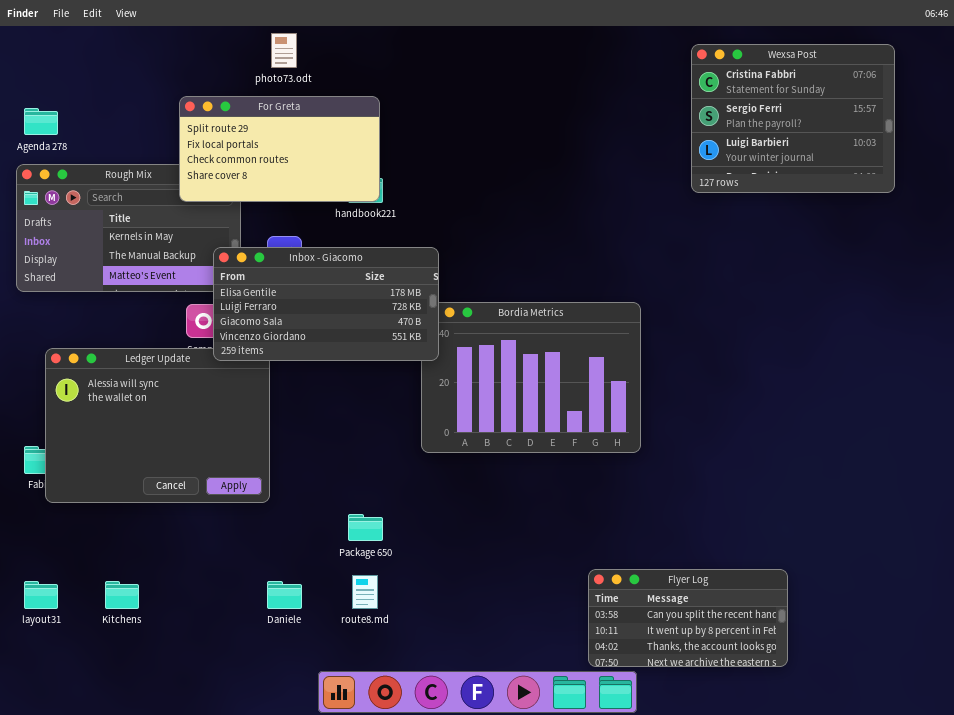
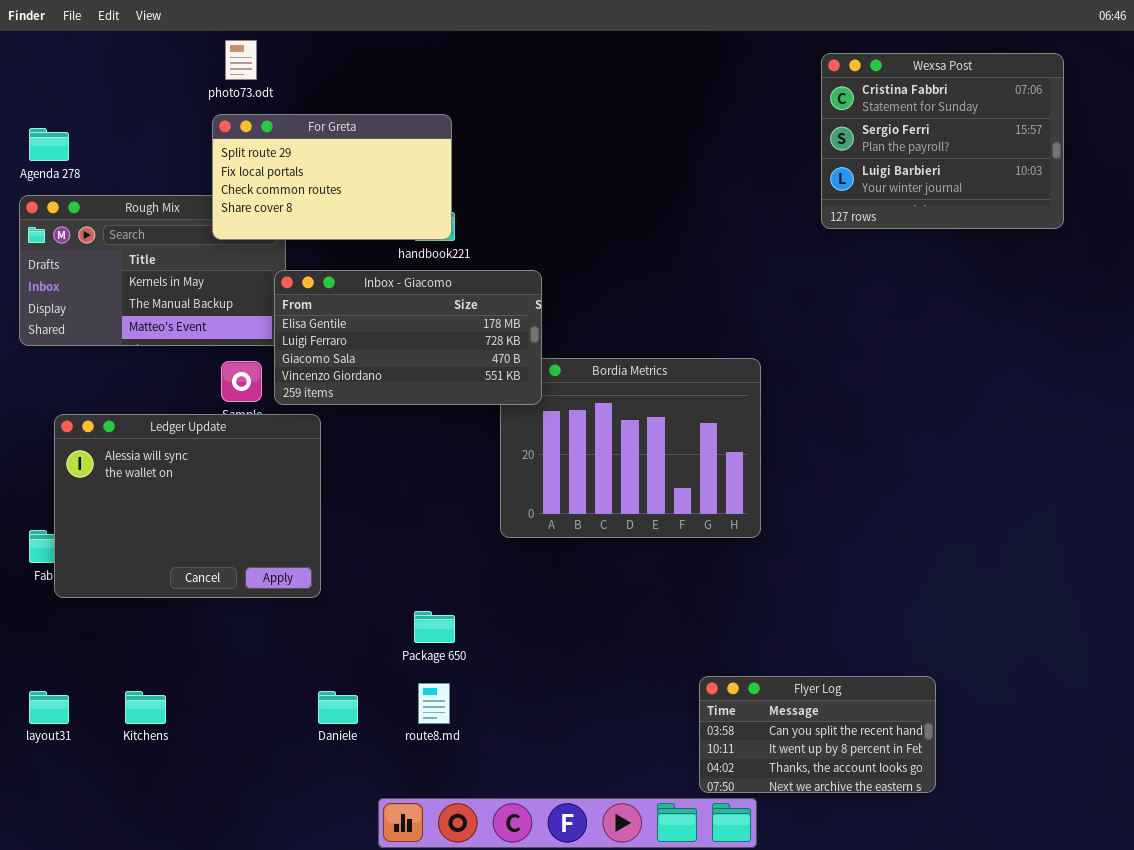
photo73.odt: [271,33,297,68] -> [225,40,257,80], moved
Inbox - Giacomo: [213,247,439,361] -> [274,270,542,405], moved

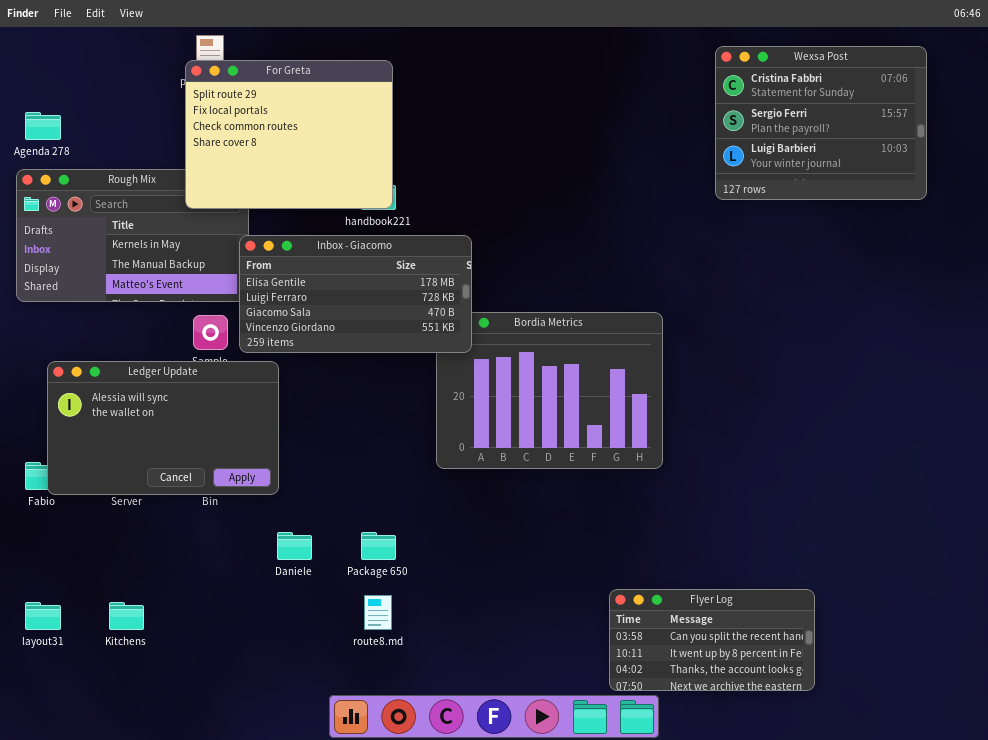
For Greta: [212,114,452,240] -> [185,60,393,209], resized
Ledger Update: [54,414,321,598] -> [47,361,279,495], resized
Daniele: [318,691,358,724] -> [277,532,312,560], moved

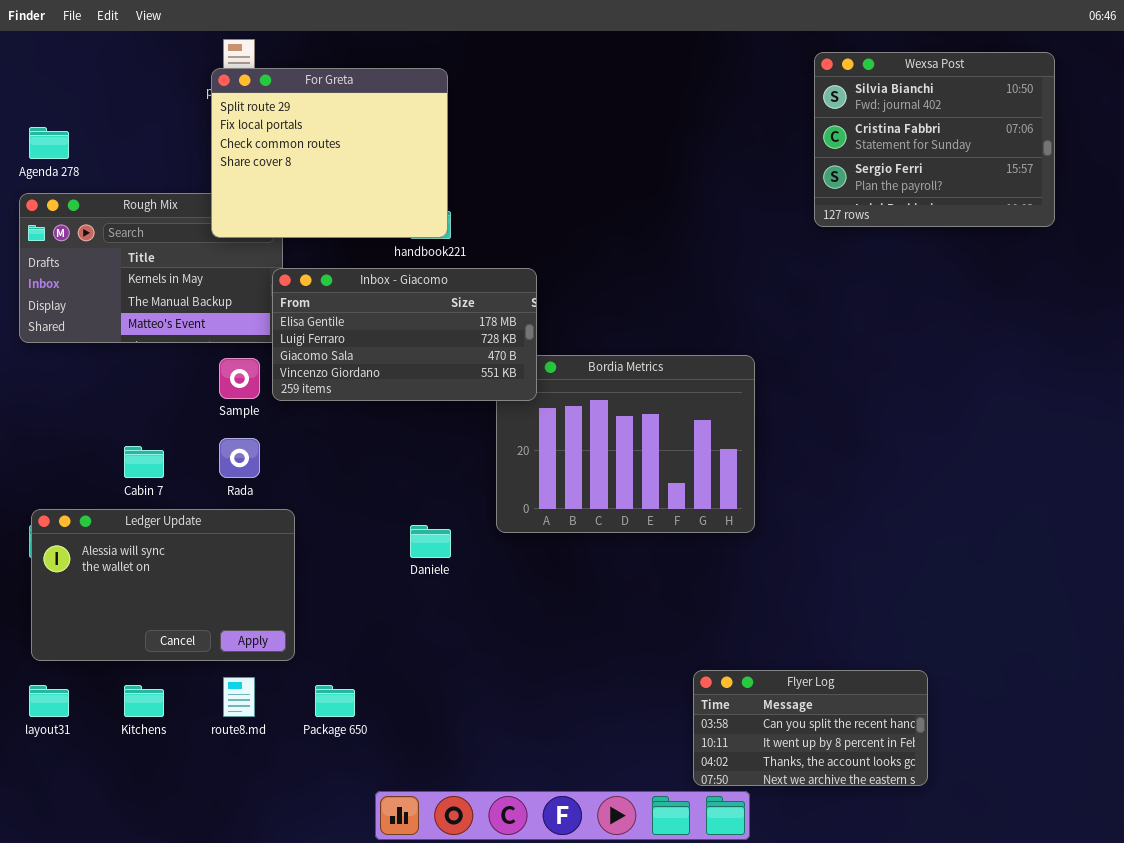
Wexsa Post: [715,46,927,200] -> [814,52,1055,227], scrolled up 1 row
Ledger Update: [47,361,279,495] -> [31,509,295,661], moved
Daniele: [277,532,312,560] -> [410,525,451,558], moved
Package 650: [361,532,396,560] -> [315,685,355,717], moved
route8.md: [364,595,392,630] -> [223,677,255,717], moved

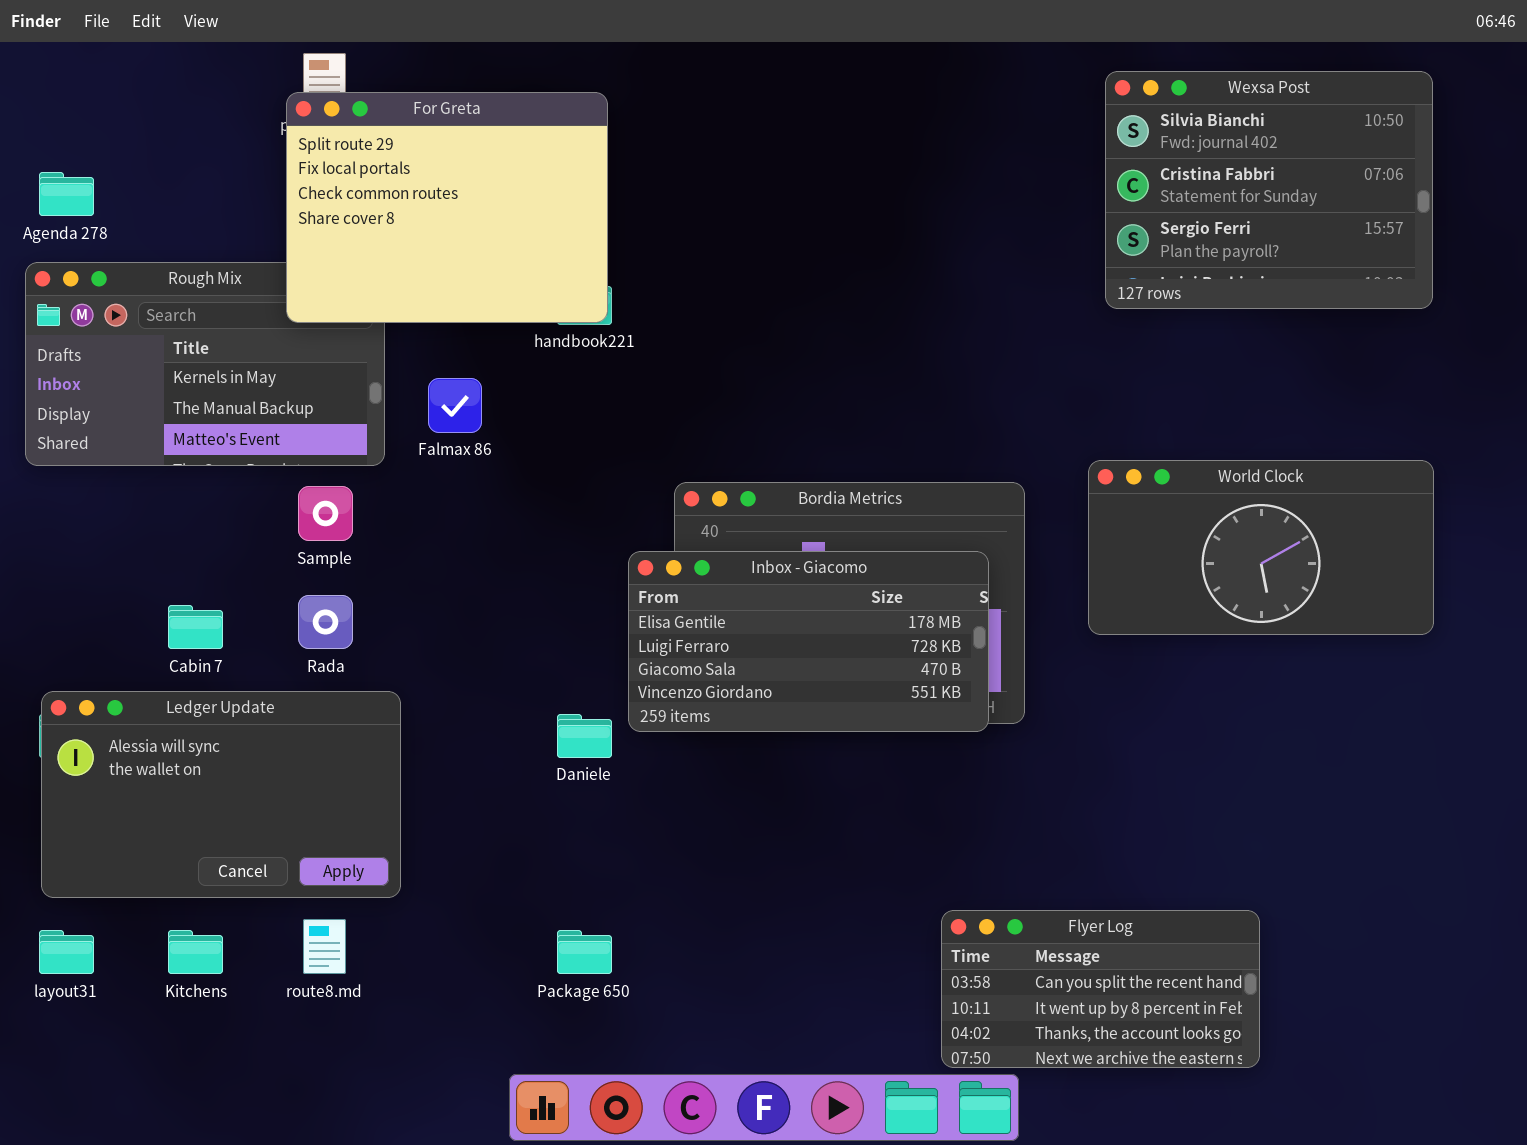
Inbox - Giacomo: [272,268,537,401] -> [628,551,989,732], moved
World Clock: none -> [1088,460,1434,635], opened
Package 650: [315,685,355,717] -> [557,930,612,974], moved

